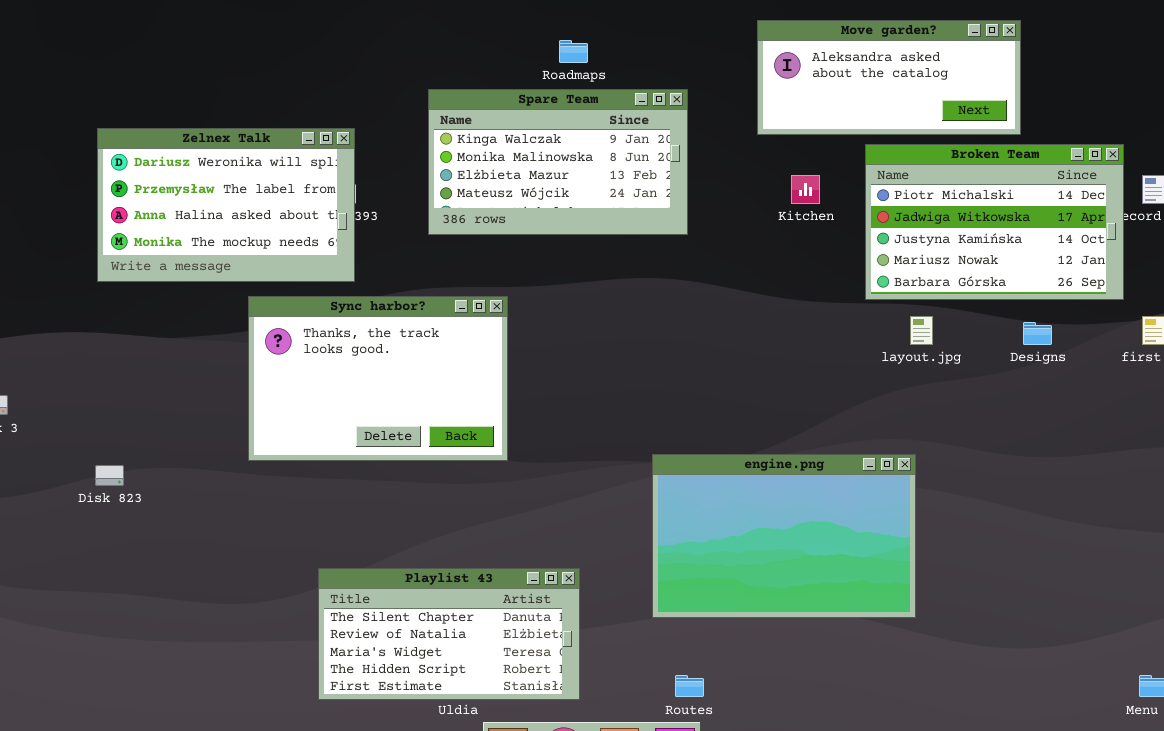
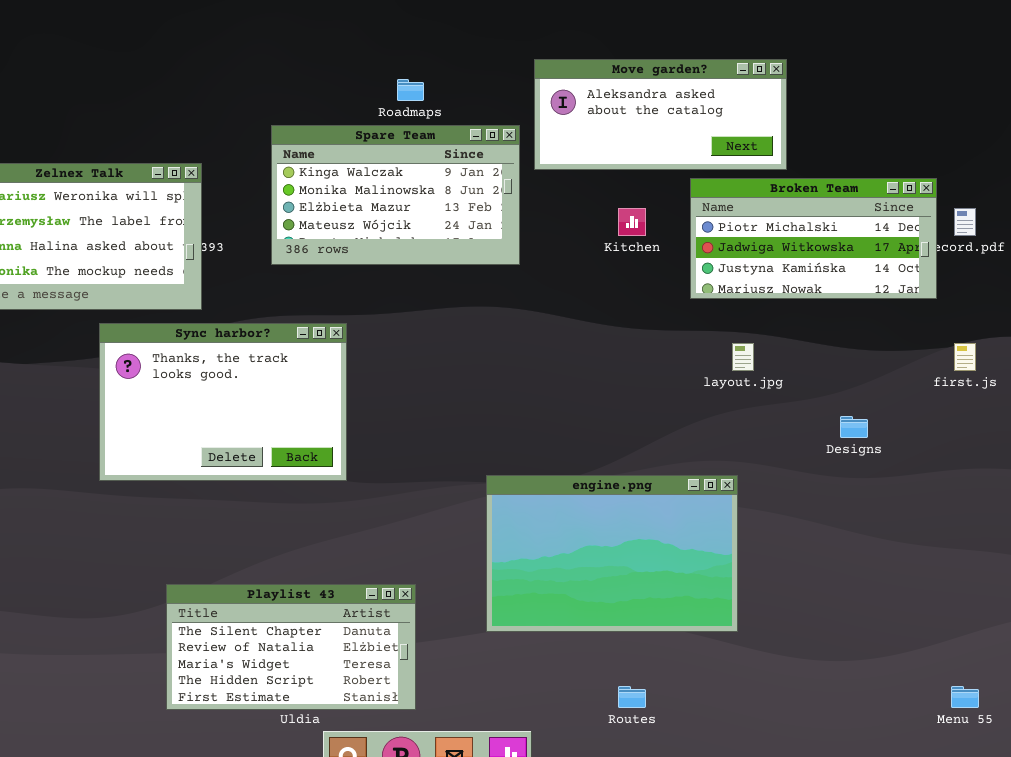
Move garden?: [757,20,1021,135] -> [534,59,787,170], moved
Broken Team: [865,144,1124,300] -> [690,178,937,299], resized
Designs: [1023,322,1052,345] -> [840,416,868,438], moved
Routes: [675,675,704,697] -> [618,686,646,708], moved

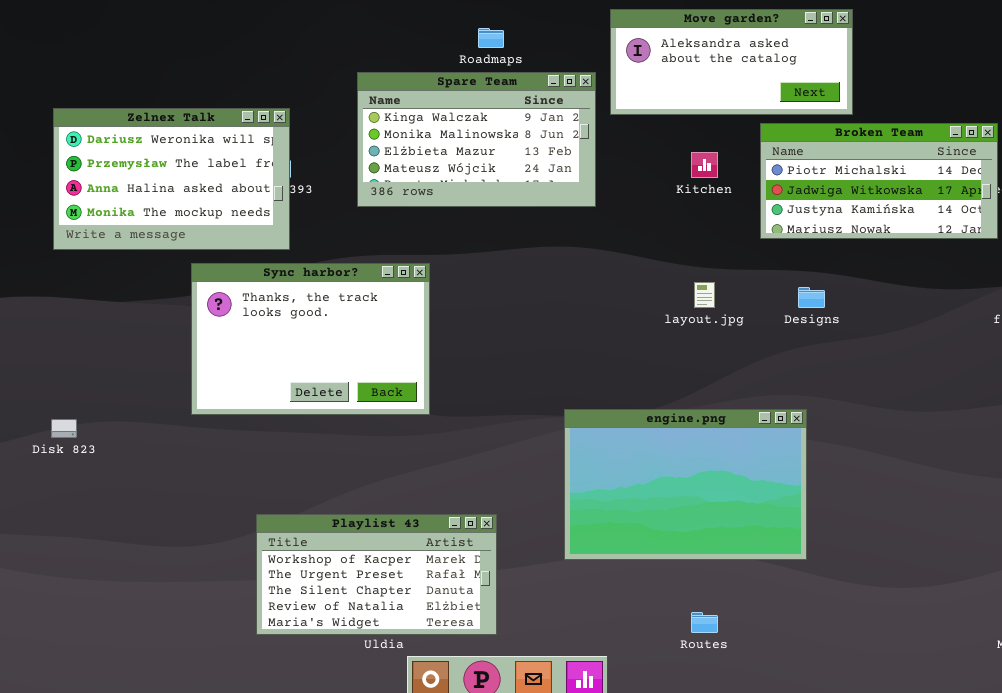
layout.jpg: [732,343,754,371] -> [694,282,715,308], moved
Designs: [840,416,868,438] -> [798,287,825,308], moved
Playlist 43: [166,584,416,710] -> [256,514,497,635], scrolled up 2 rows

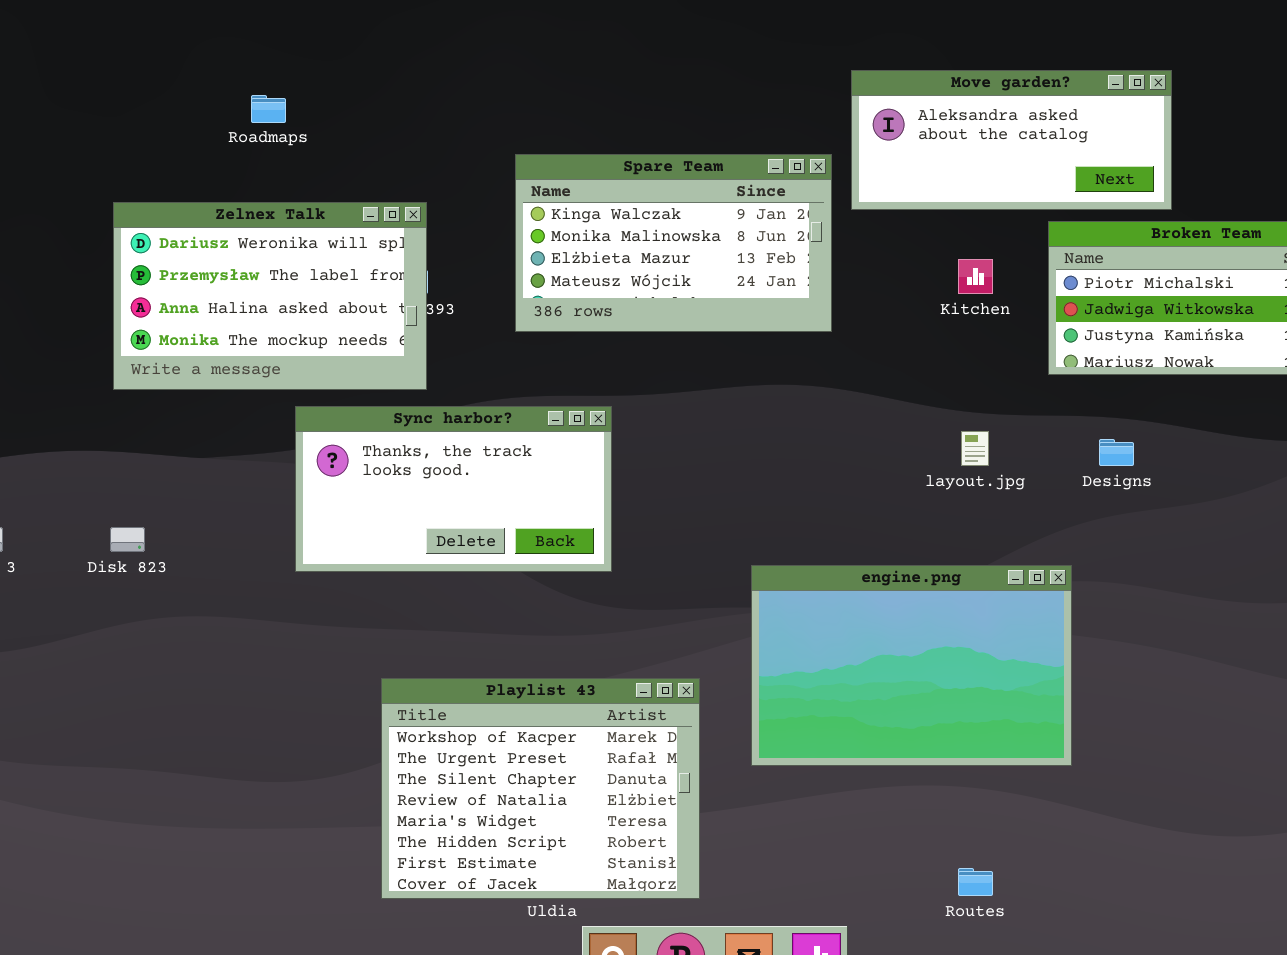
Roadmaps: [478,28,504,48] -> [251,95,286,123], moved
Sync harbor?: [191,263,430,415] -> [295,406,612,572], resized
engine.png: [564,409,807,560] -> [751,565,1072,766], moved
Disk 823: [51,419,77,438] -> [110,527,145,552], moved
Playlist 43: [256,514,497,635] -> [381,678,700,899], resized

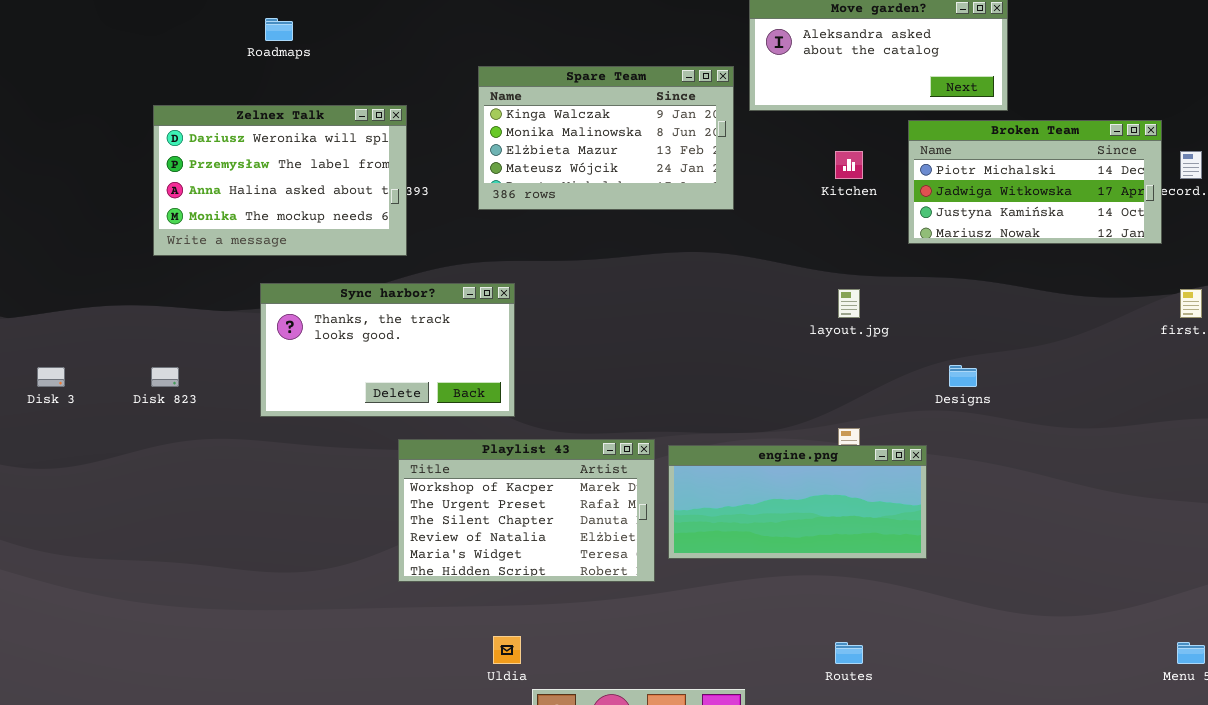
Sync harbor?: [295,406,612,572] -> [260,283,515,417], moved
Designs: [1099,439,1134,466] -> [949,365,977,387], moved
engine.png: [751,565,1072,766] -> [668,445,927,559], resized
Playlist 43: [381,678,700,899] -> [398,439,655,582], moved, resized

